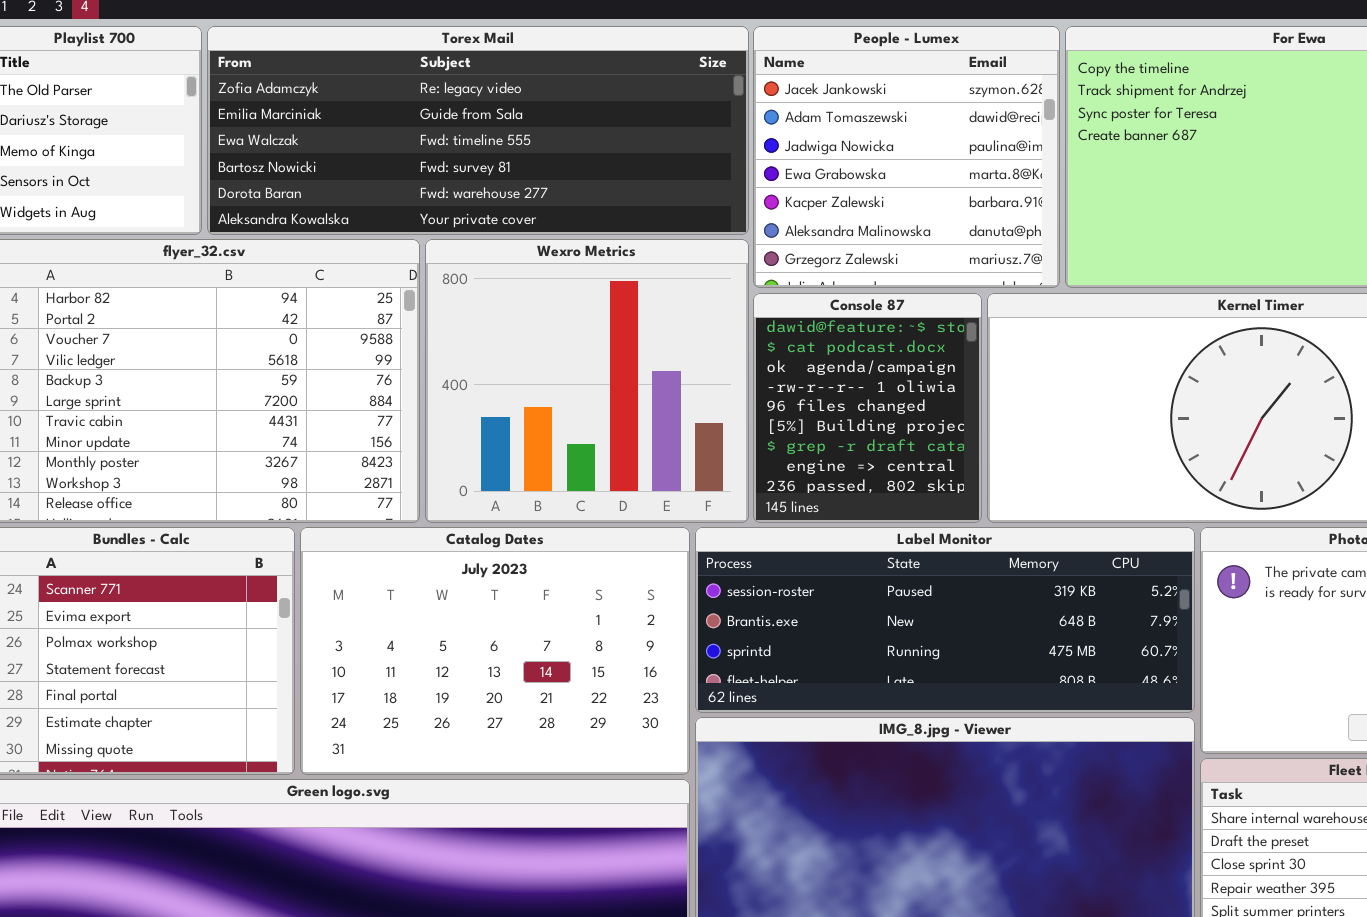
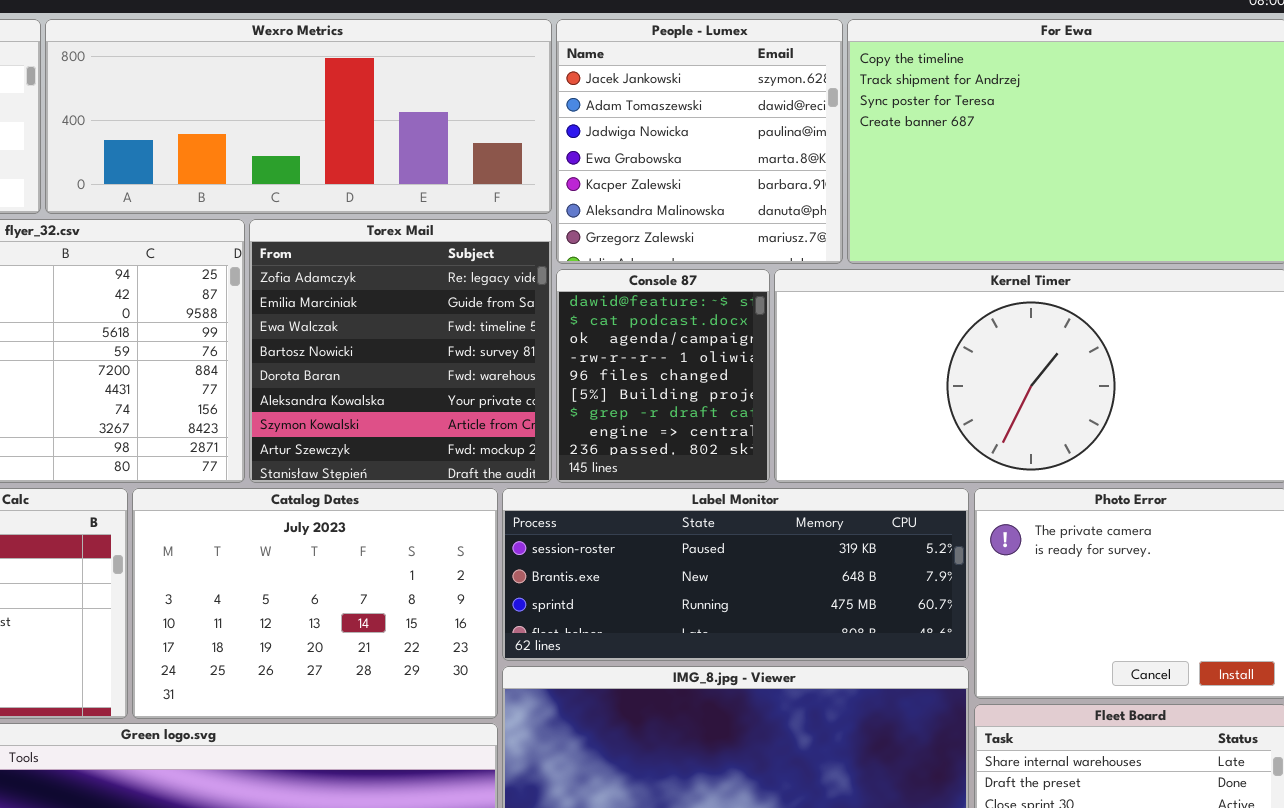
Torex Mail: [207,26,749,235] -> [249,219,552,483], moved, resized
Wexro Metrics: [425,239,749,523] -> [45,19,552,214], moved, resized

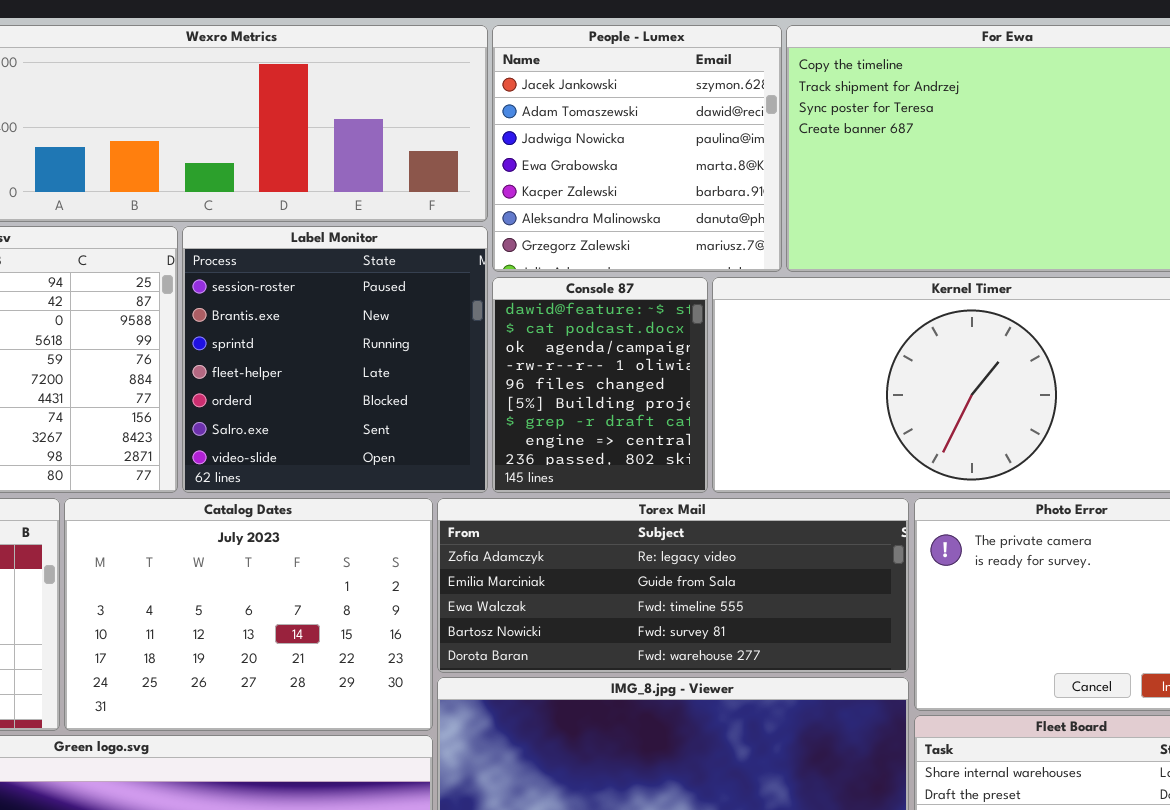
Torex Mail: [249,219,552,483] -> [437,498,909,673], moved, resized
Label Monitor: [502,488,969,661] -> [182,226,488,493], moved, resized

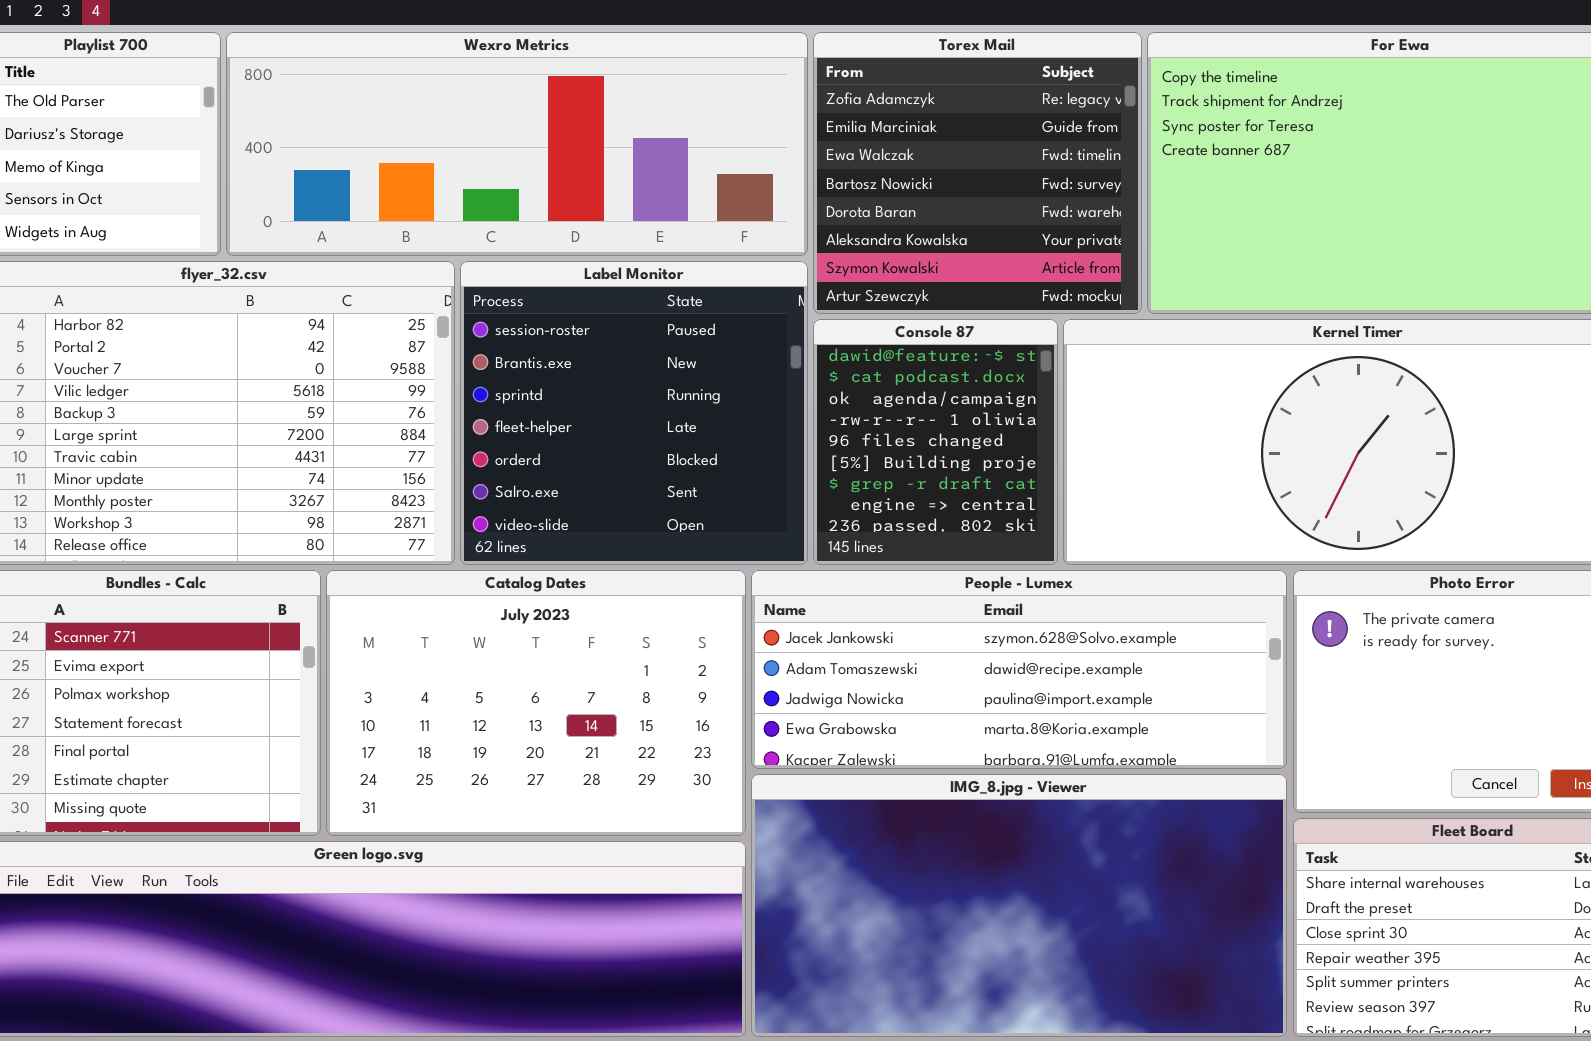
People - Lumex: [492,25,782,272] -> [751,570,1287,769], moved, resized
Torex Mail: [437,498,909,673] -> [813,32,1142,314], moved, resized

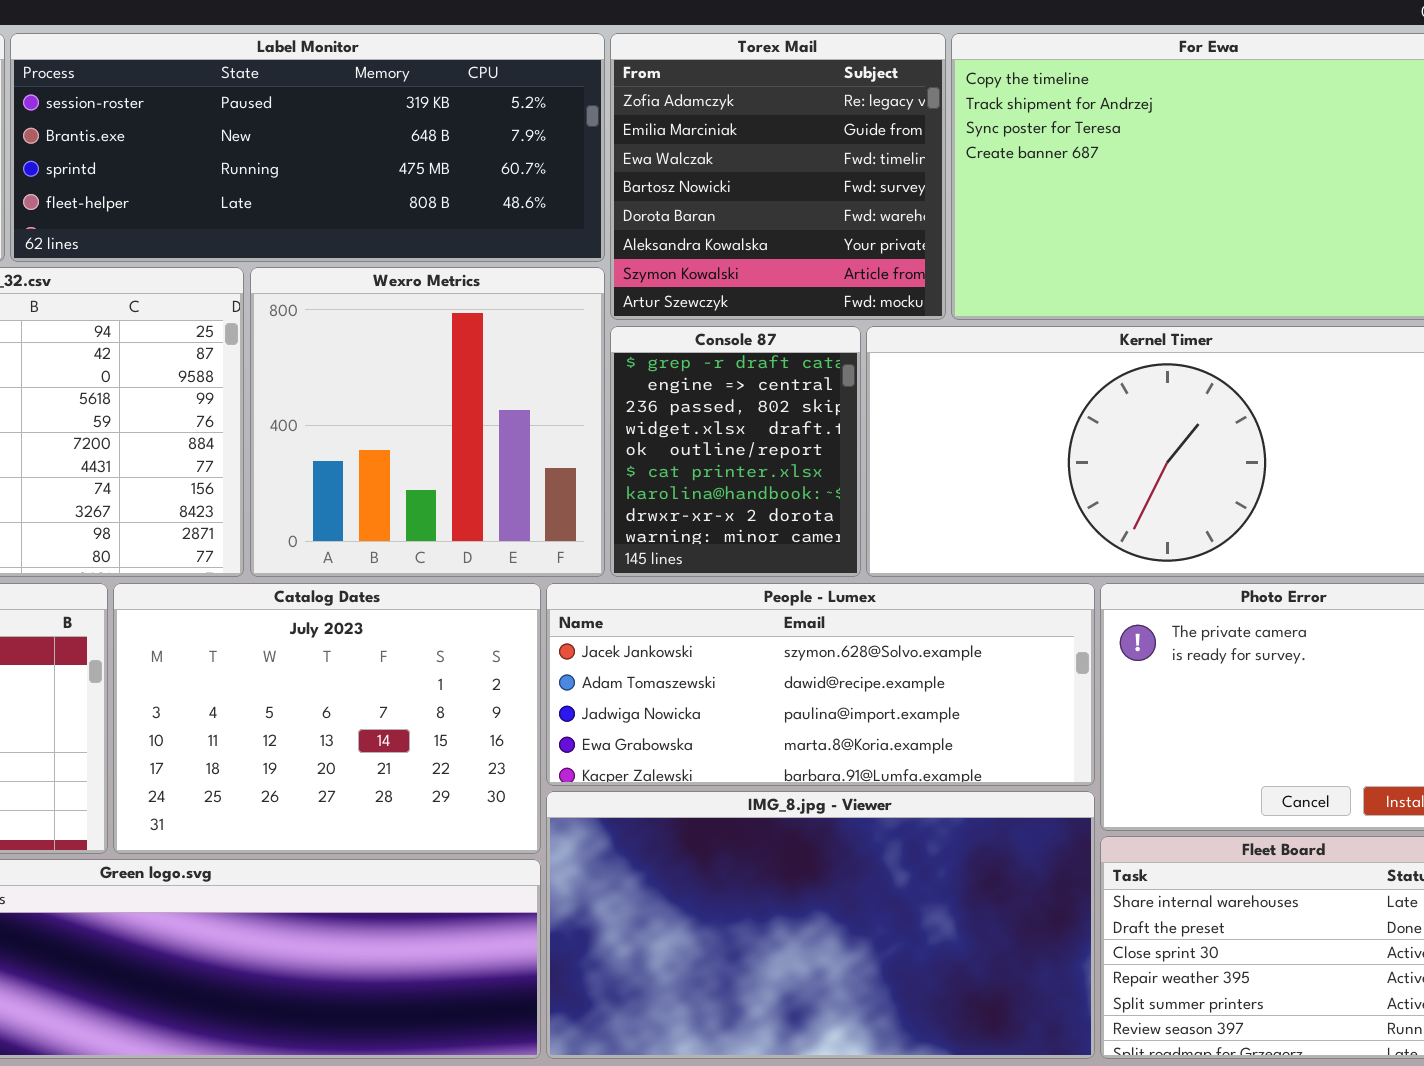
Wexro Metrics: [226,32,808,256] -> [250,267,605,577], moved, resized
Label Monitor: [460,261,808,565] -> [10,33,605,262], moved, resized
Console 87: [813,319,1058,565] -> [610,326,861,577], scrolled down 6 rows

